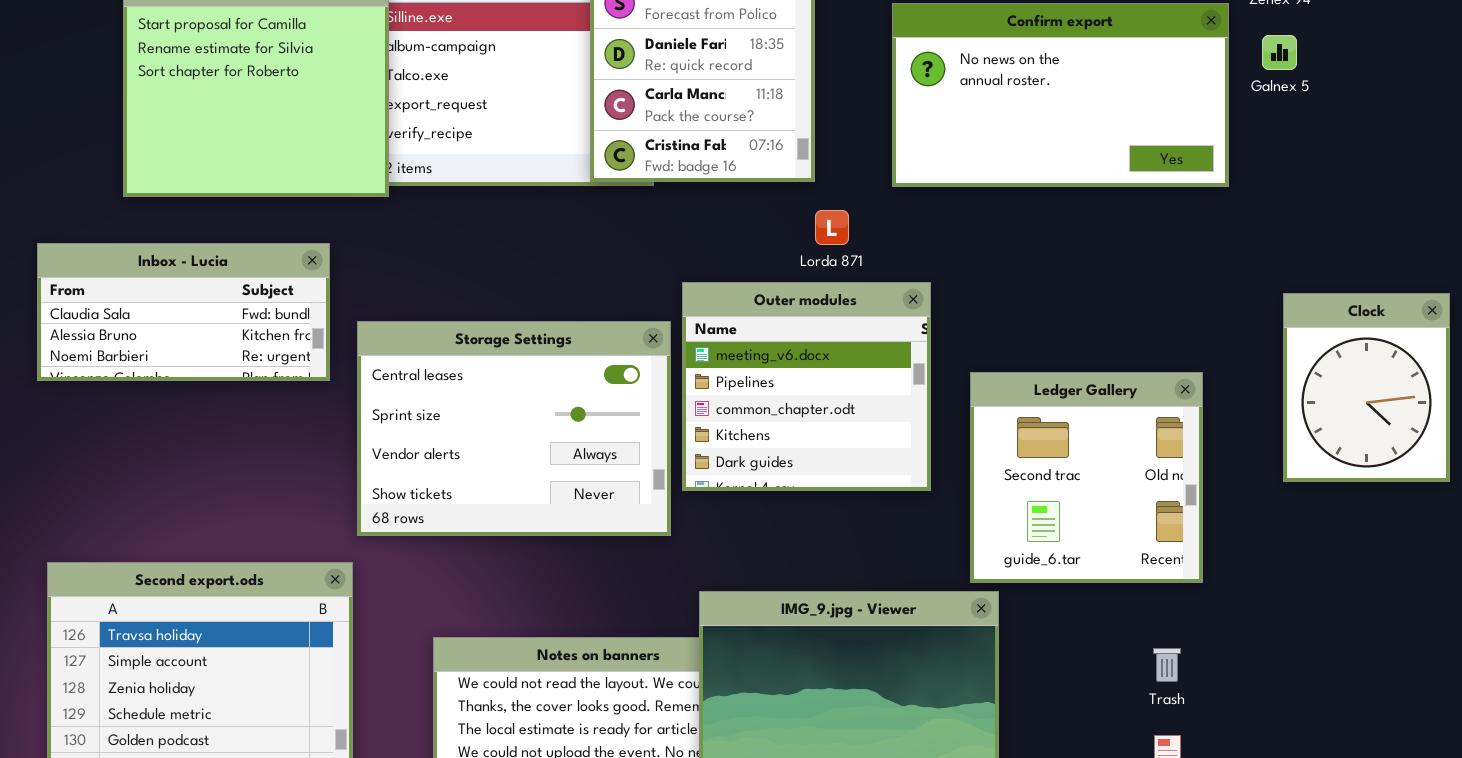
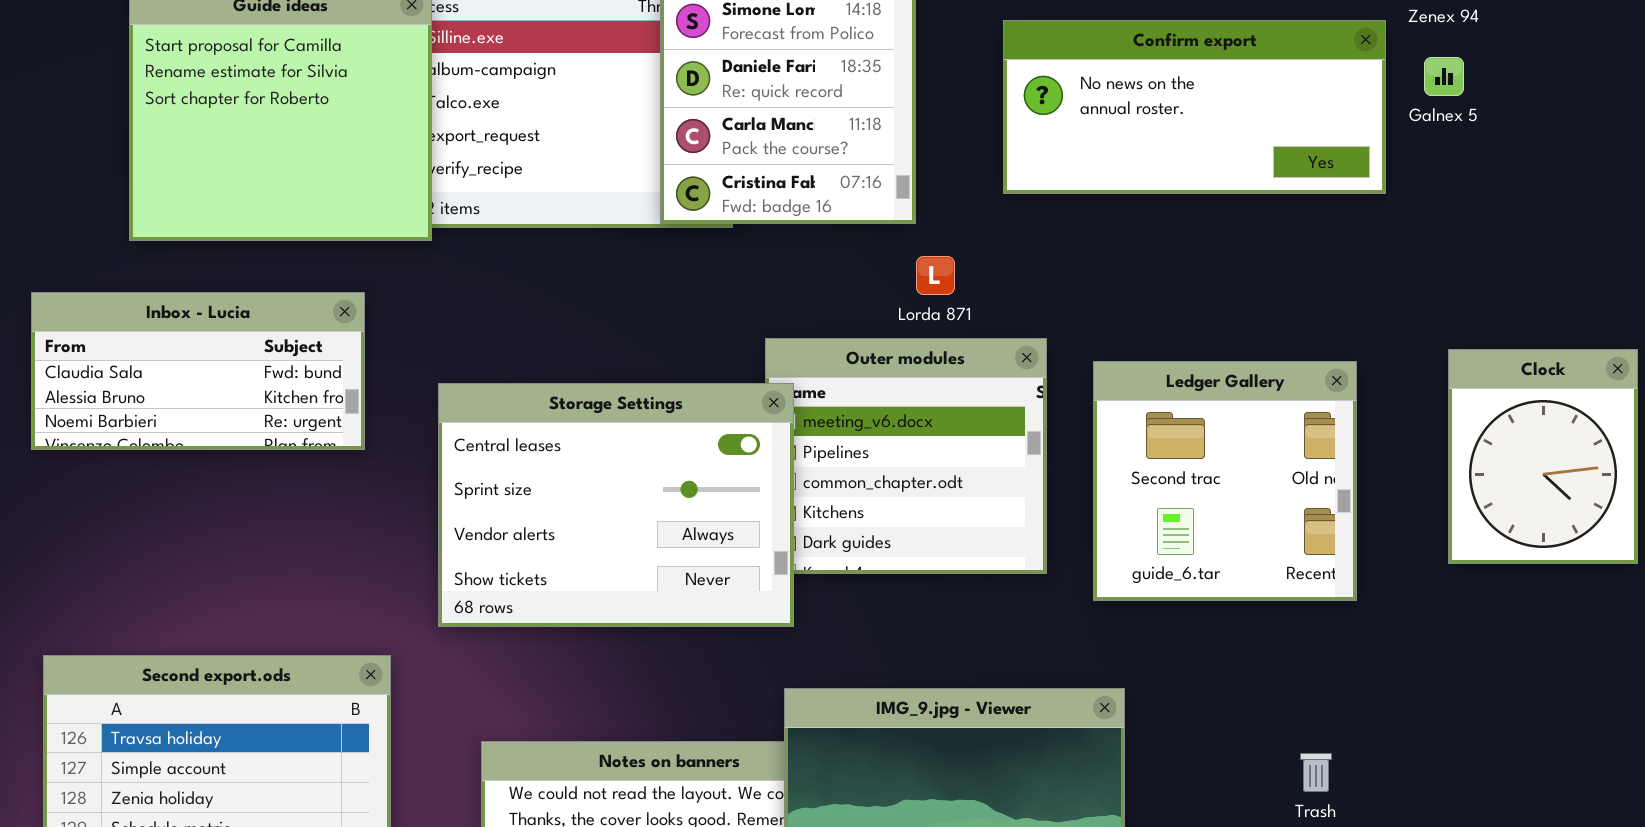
Confirm export: [892,3,1229,187] -> [1003,20,1386,194], resized
Storage Settings: [357,321,671,536] -> [438,383,794,627], moved
Ledger Gallery: [970,372,1203,583] -> [1093,361,1357,601], moved

